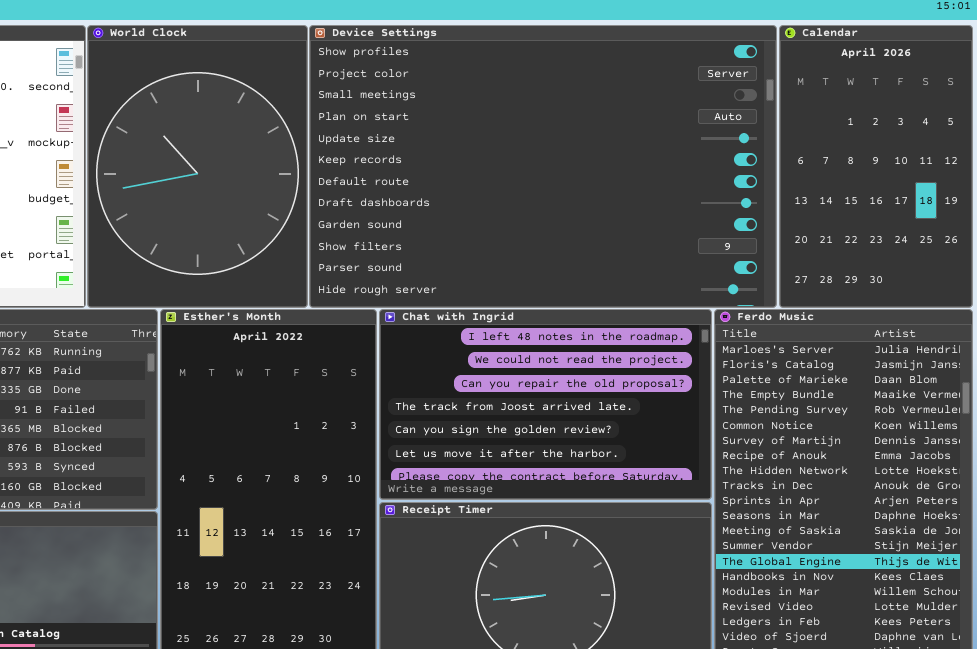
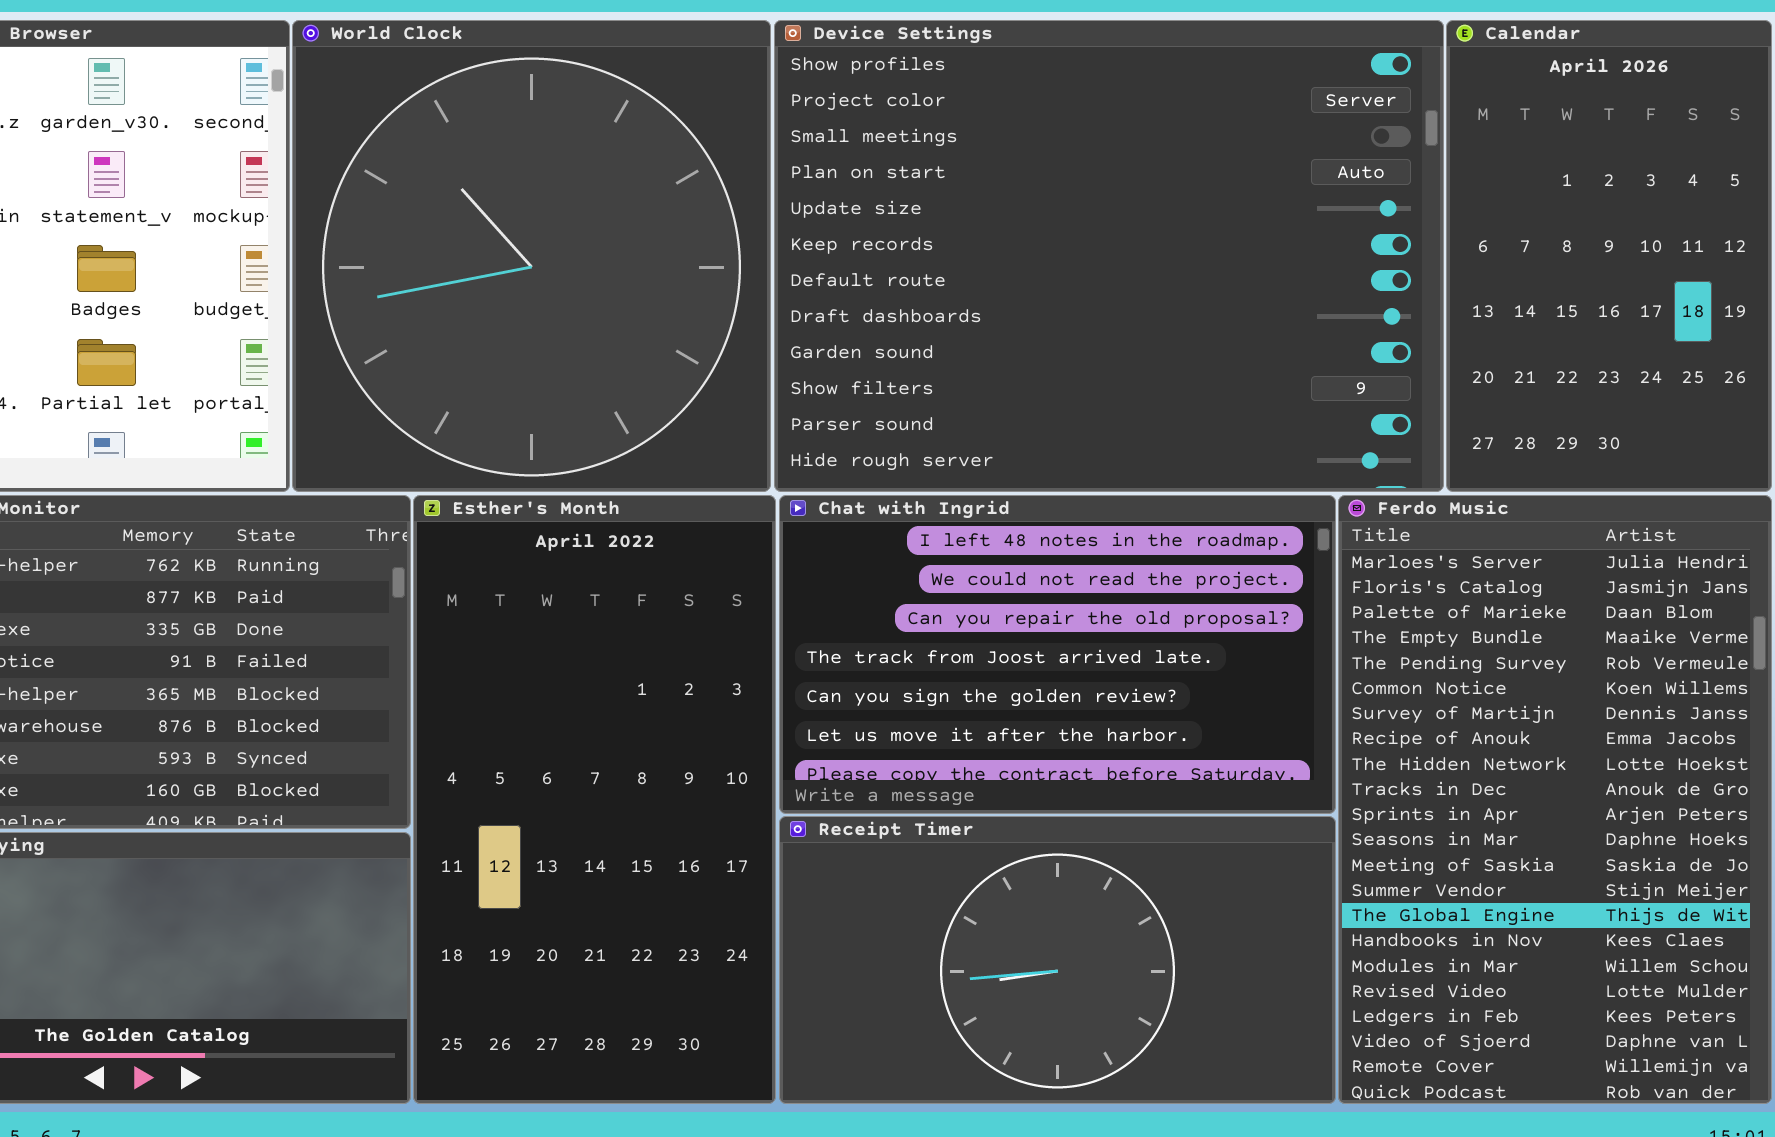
World Clock: [87,25,308,308] -> [292,20,771,492], resized
Device Settings: [309,25,777,308] -> [774,20,1444,492], resized

